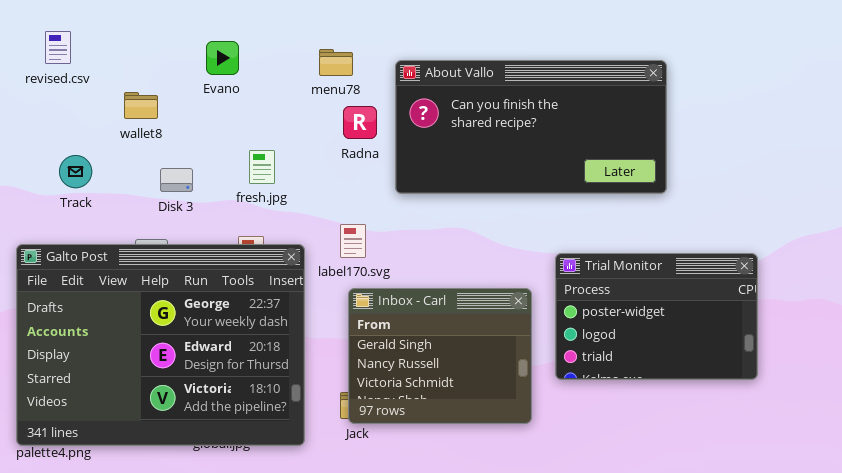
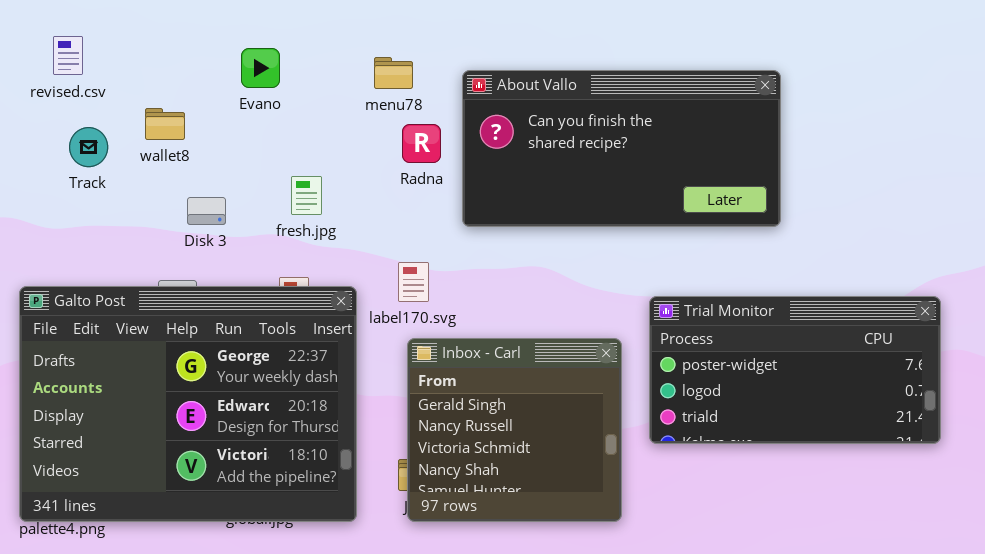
Track: [59,155,92,188] -> [69,127,108,167], moved
Trial Monitor: [555,253,758,380] -> [649,296,941,444], resized
Inbox - Carl: [348,288,532,424] -> [407,338,622,522], resized

